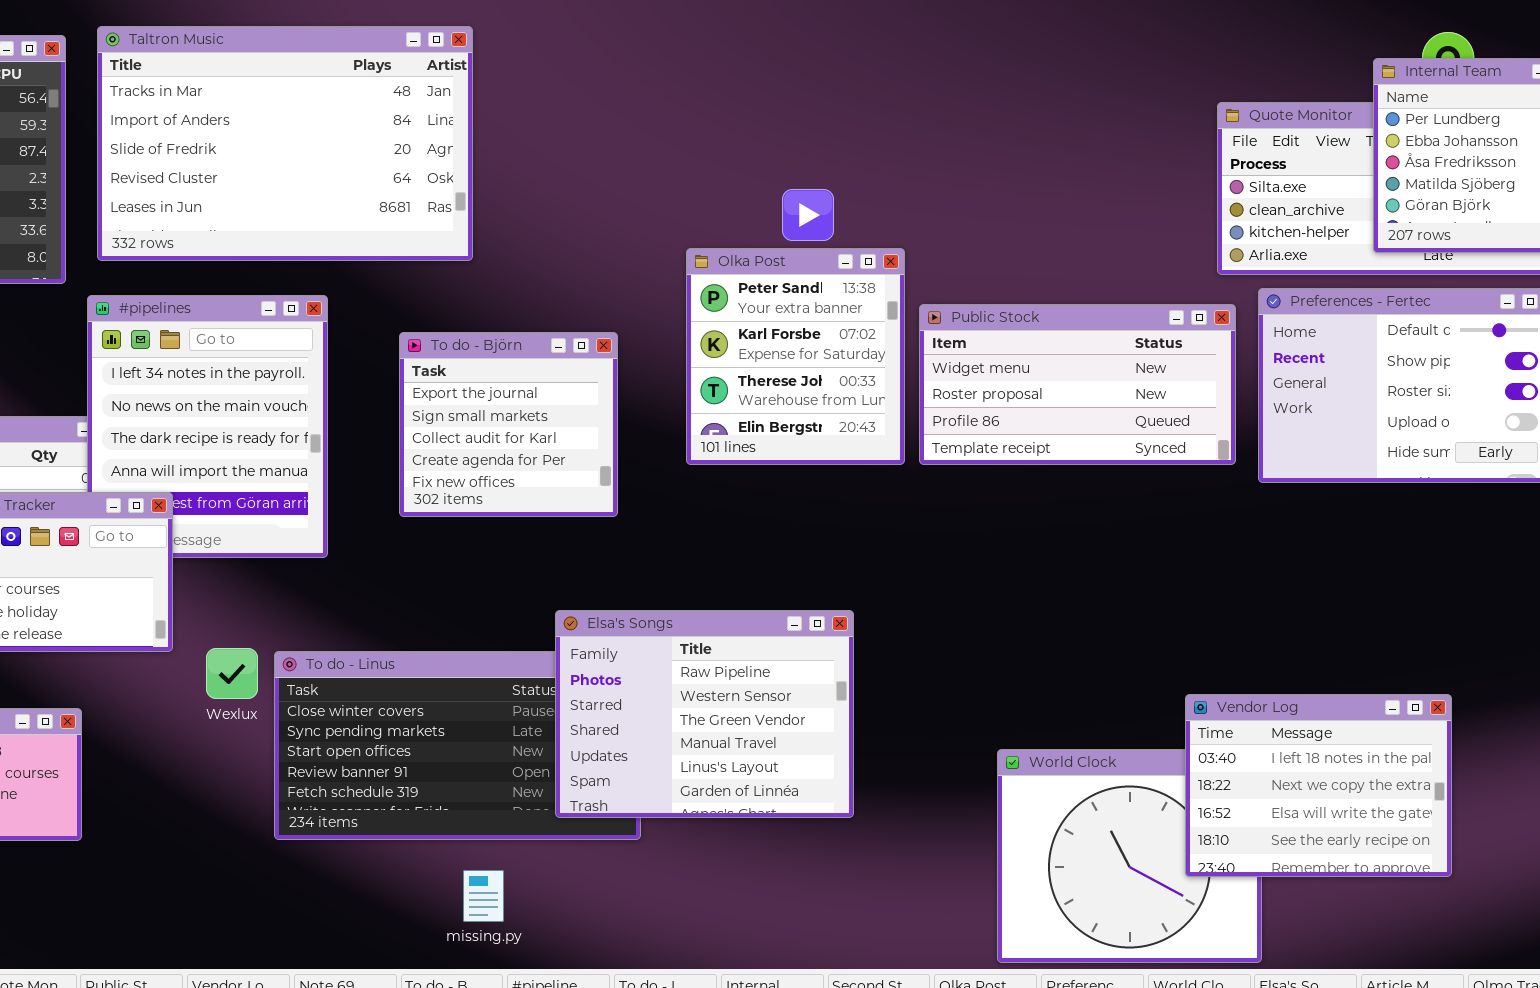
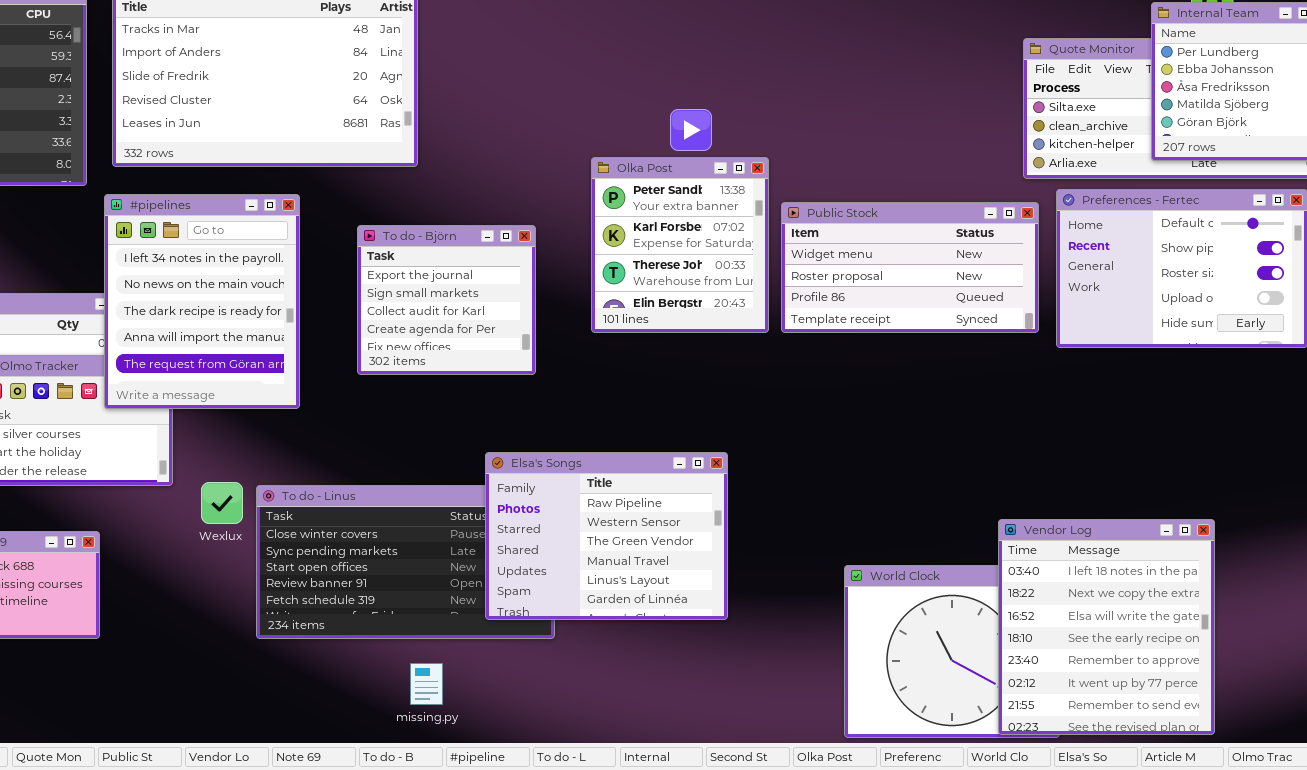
#pipelines: [87,295,328,558] -> [104,194,300,409], raised
Vendor Log: [1185,694,1452,877] -> [998,519,1215,735], resized

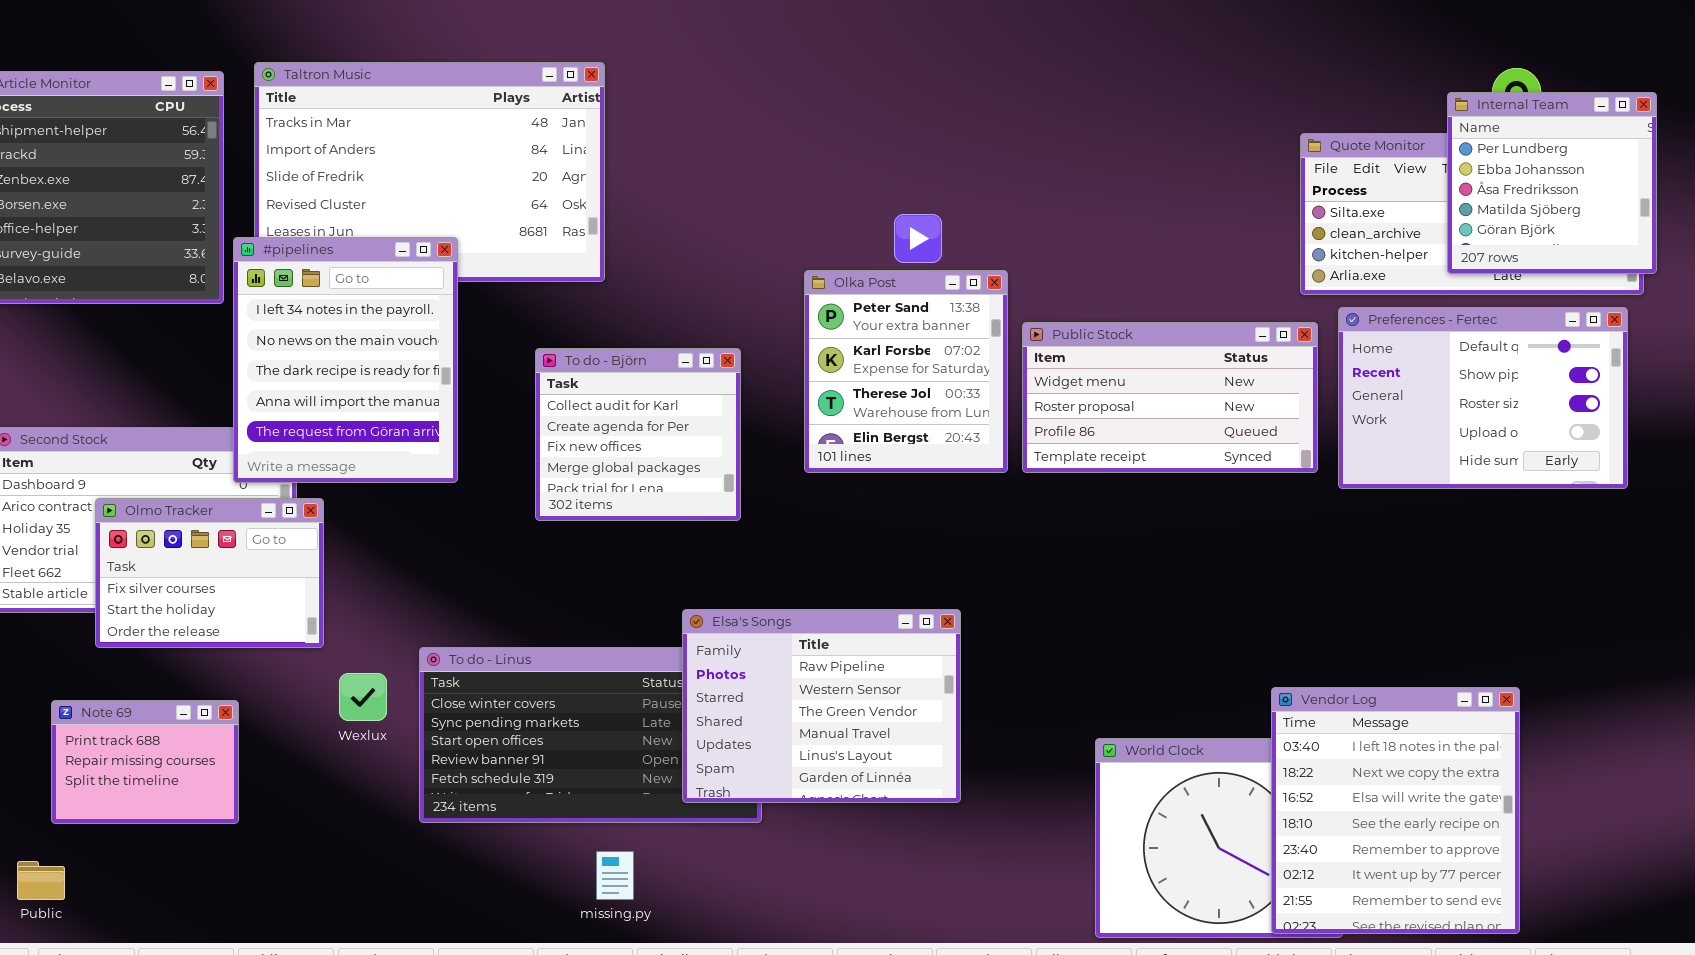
#pipelines: [104,194,300,409] -> [233,237,458,483], moved
To do - Björn: [357,225,536,375] -> [535,348,741,521], scrolled down 2 rows
Wexlux: [201,482,243,524] -> [339,673,387,721], moved

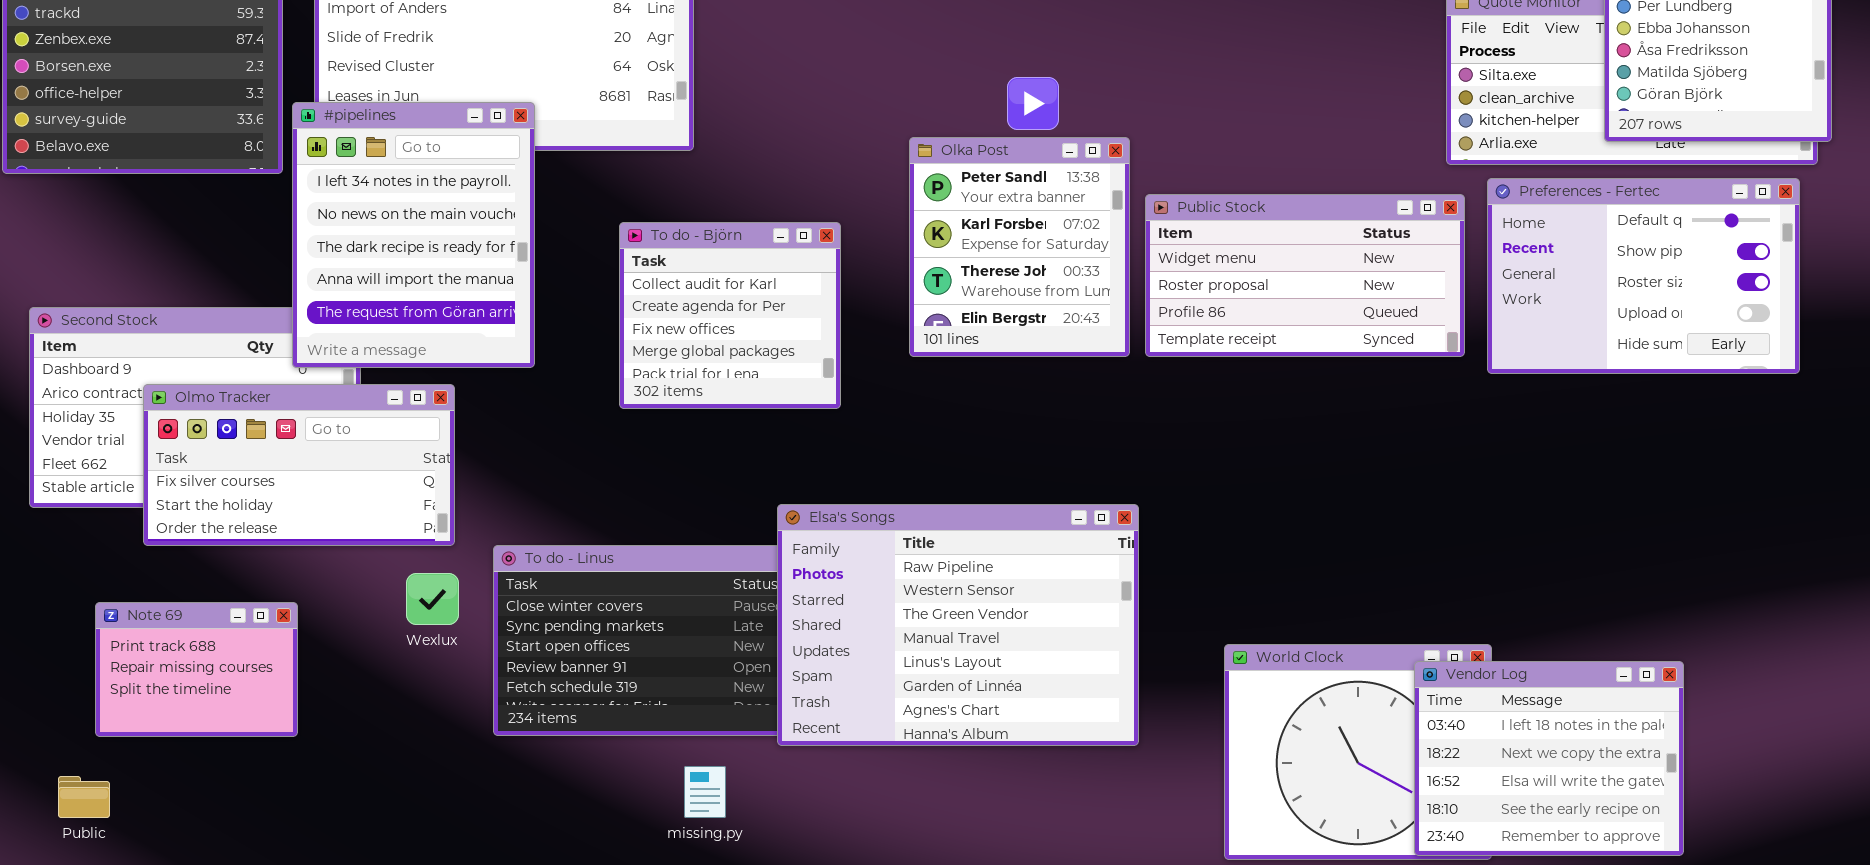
Olmo Tracker: [95,498,324,648] -> [143,384,455,546], resized
Elsa's Songs: [682,609,961,803] -> [777,504,1139,746], resized
Vendor Log: [1271,687,1520,934] -> [1414,661,1684,856], resized

